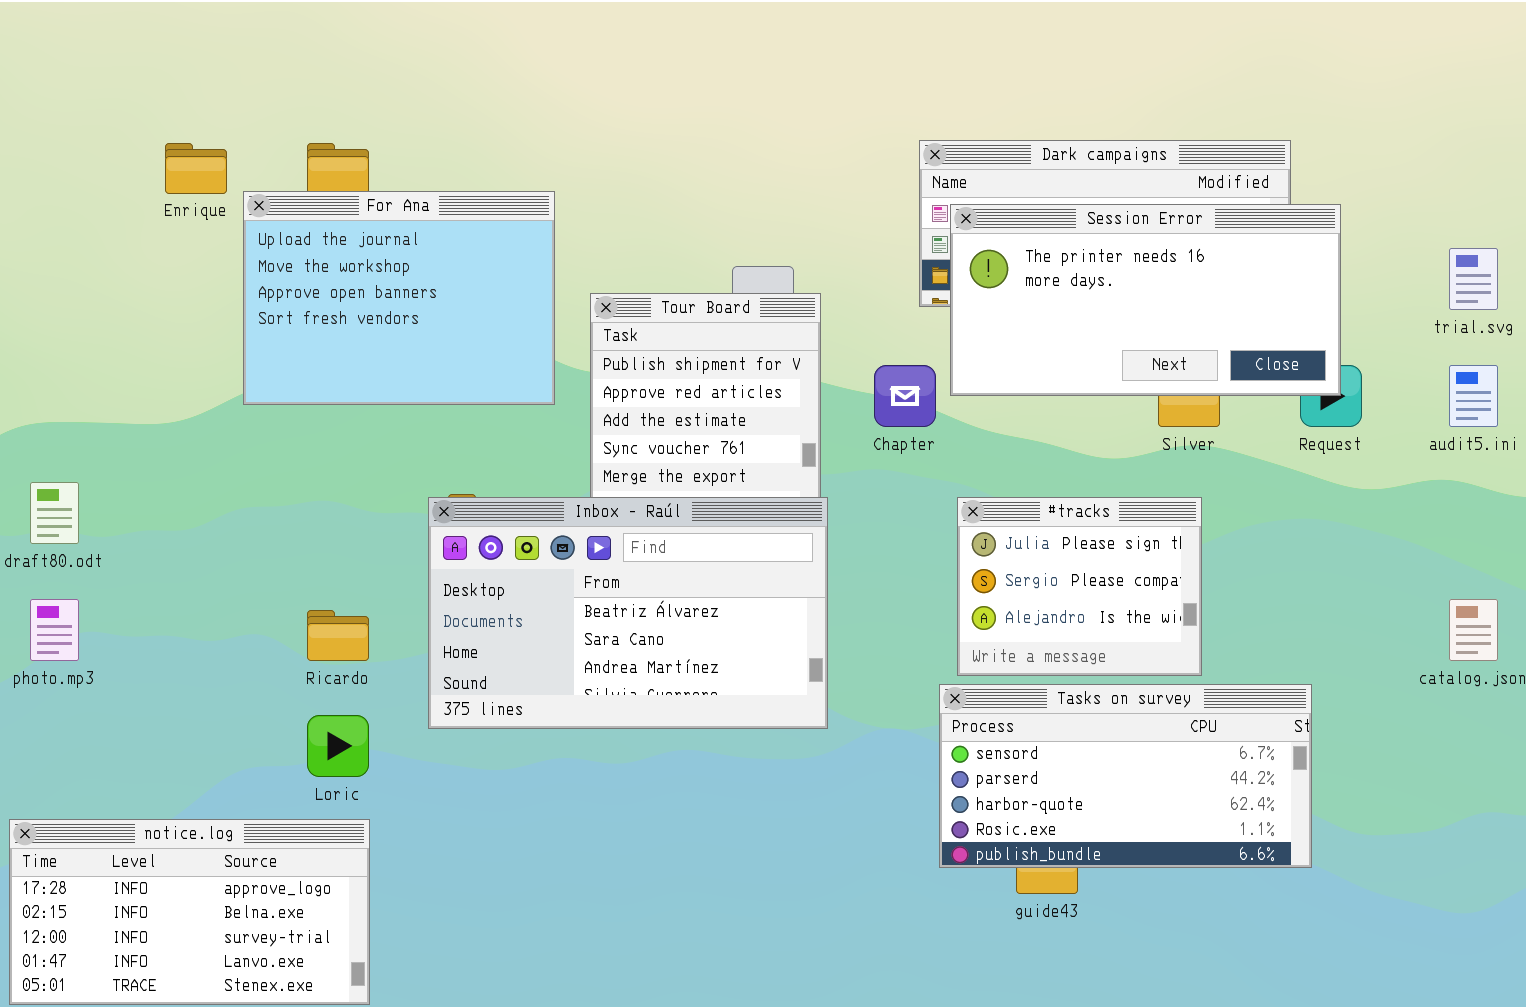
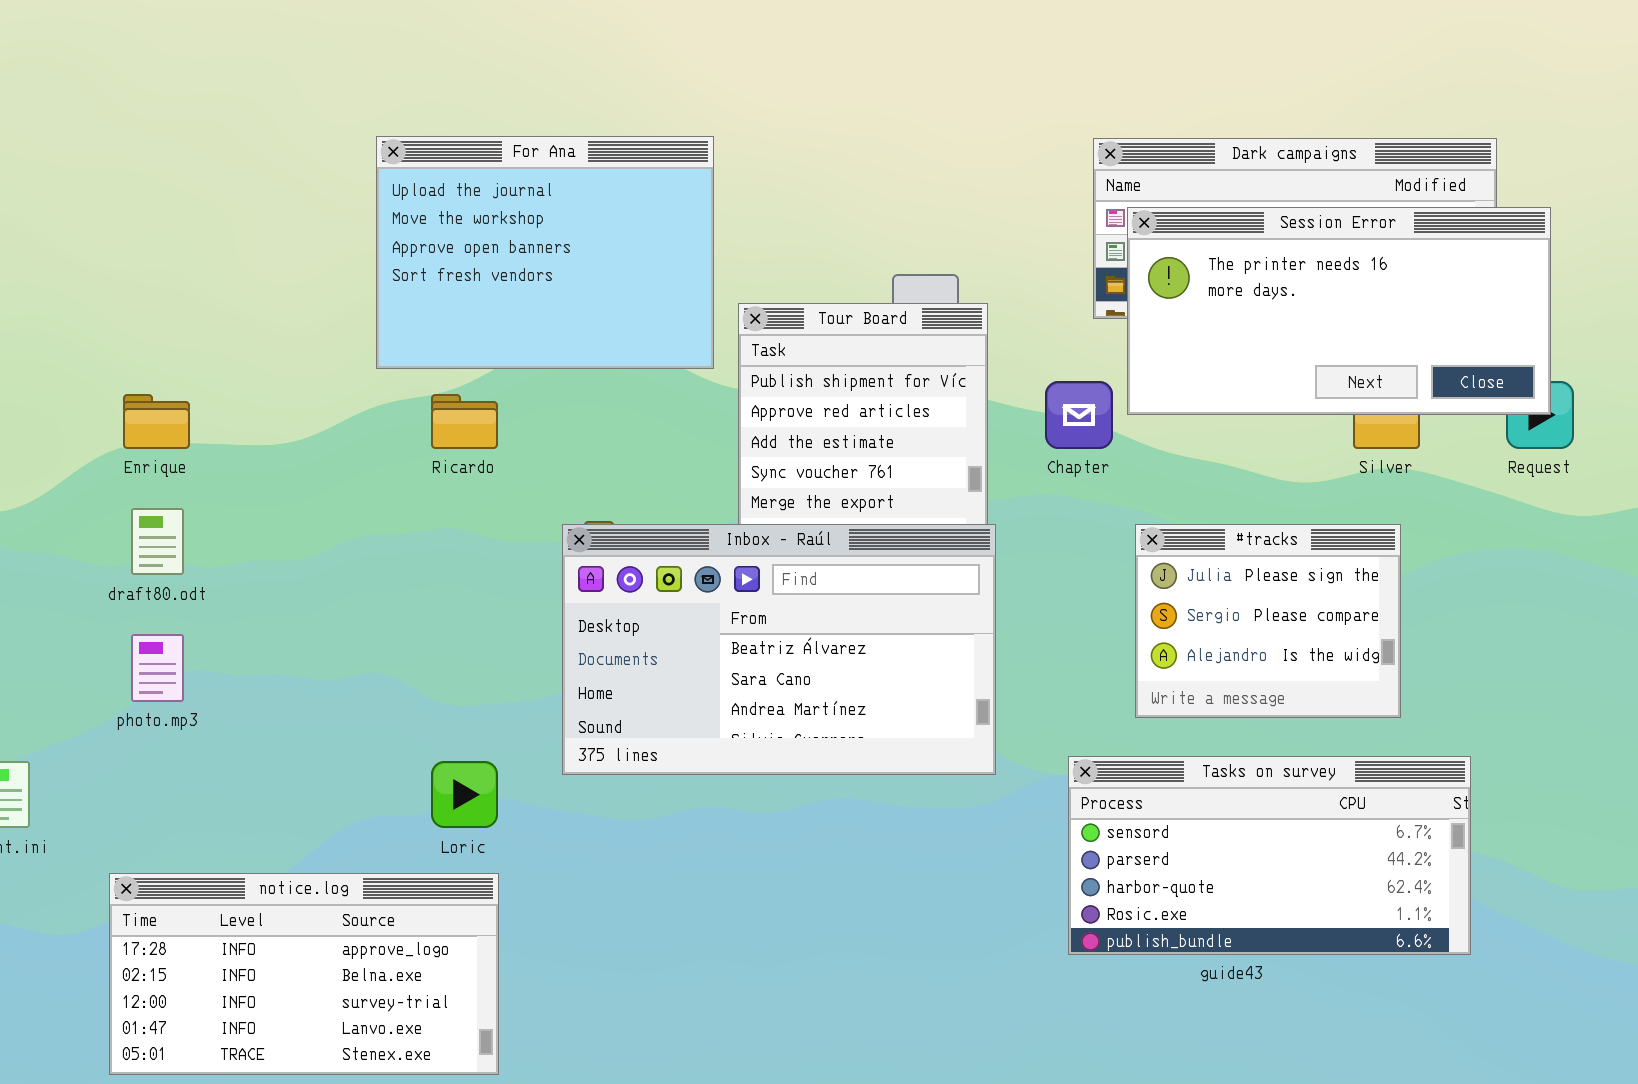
Enrique: [165,143,227,194] -> [123,394,190,449], moved
For Ana: [243,191,555,405] -> [376,136,714,369], moved
Ricardo: [307,610,369,661] -> [431,394,498,449], moved
Tasks on survey: [939,684,1312,868] -> [1068,756,1471,955], moved

